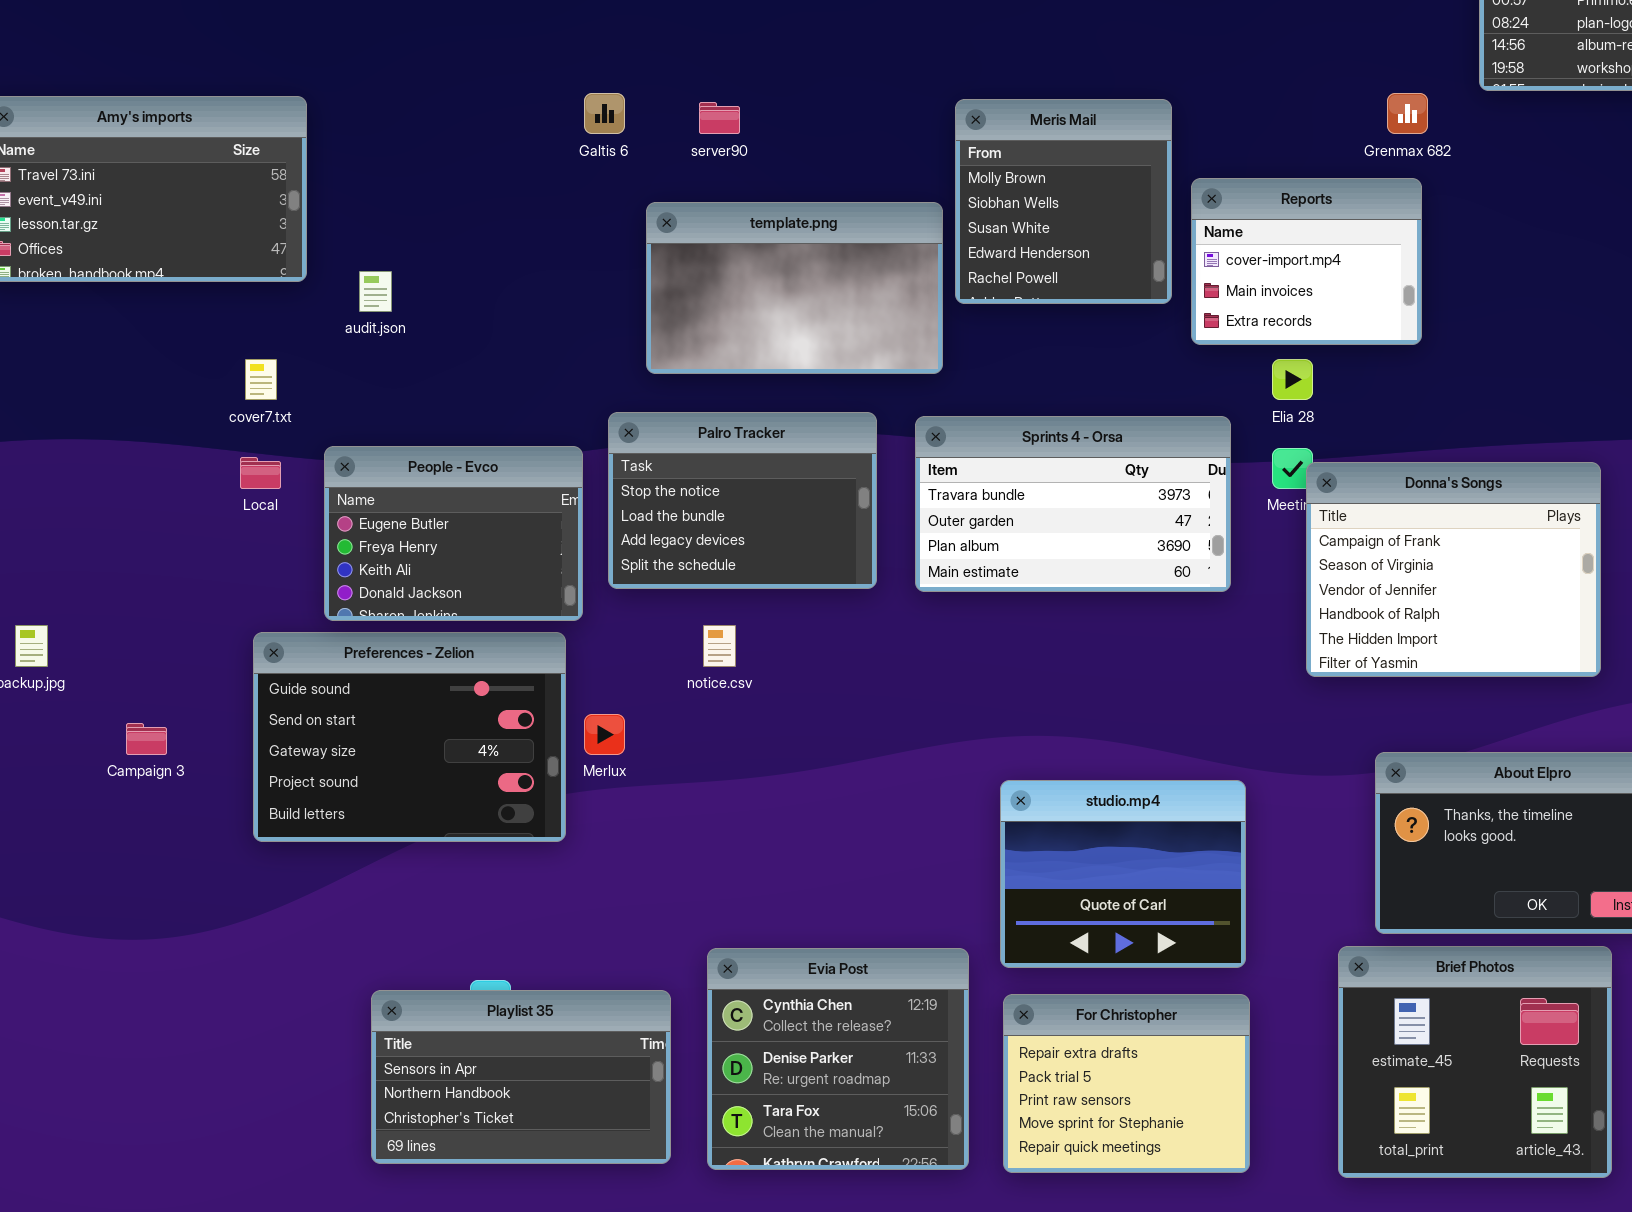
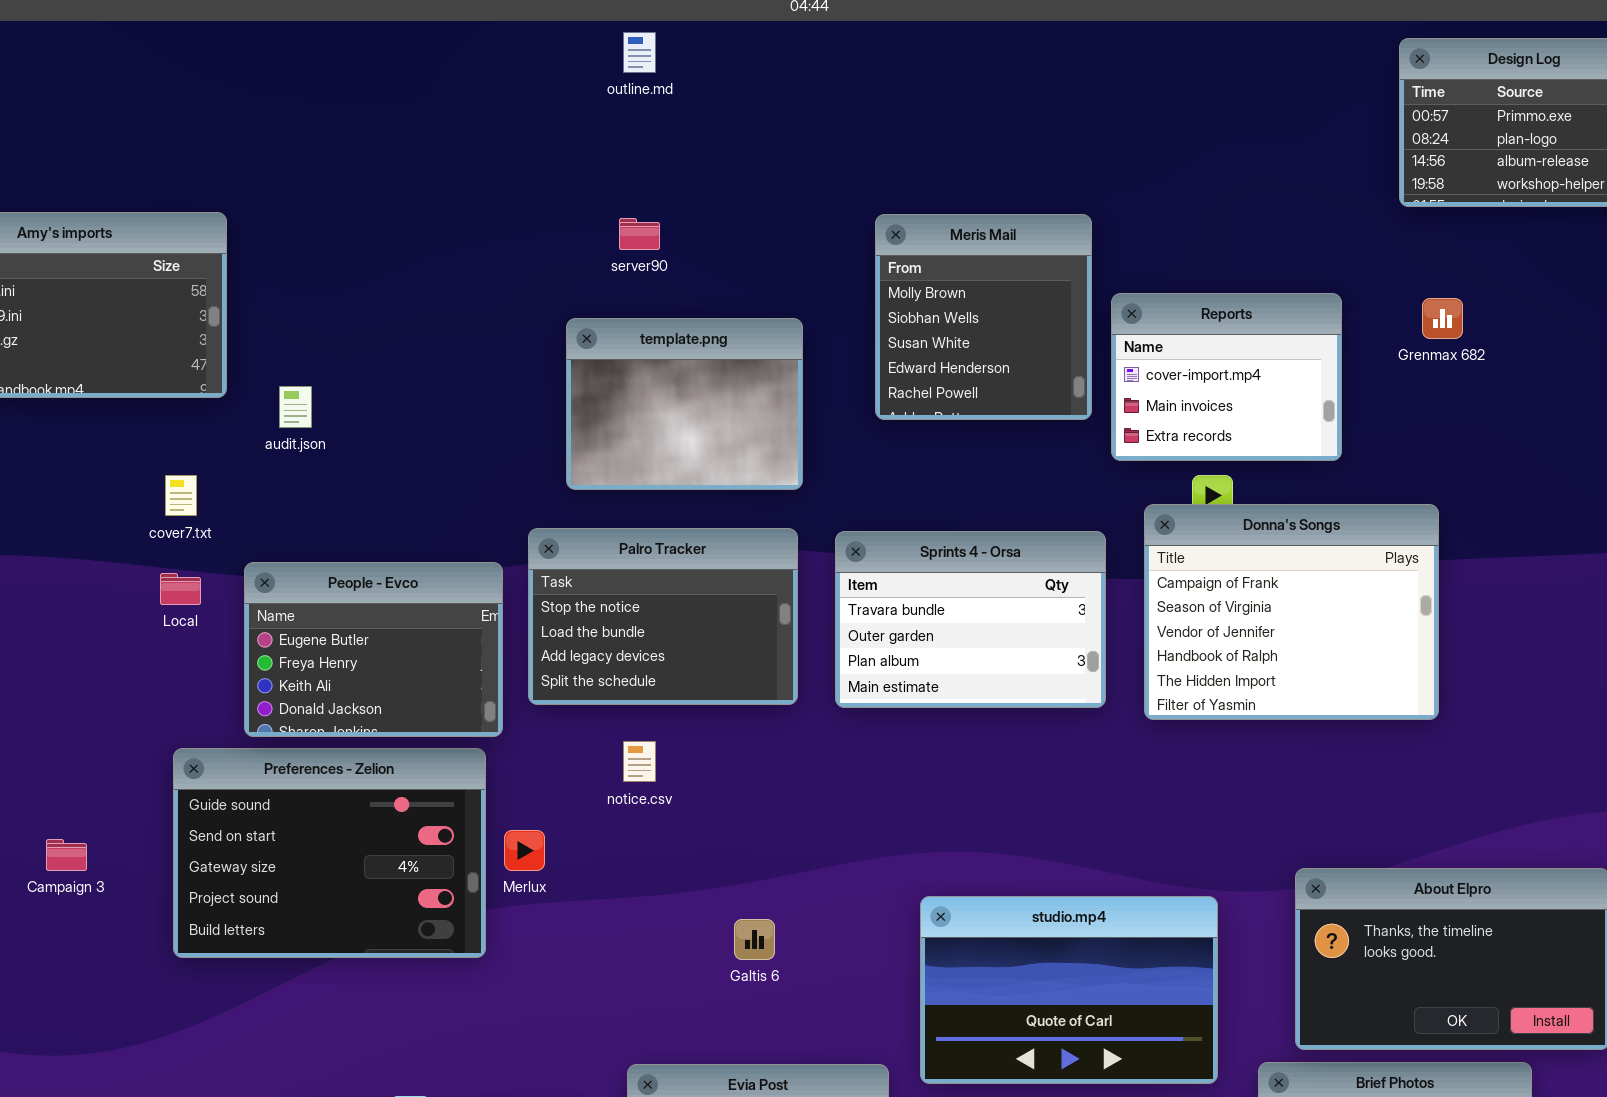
Galtis 6: [584,93,625,134] -> [734,919,775,960], moved
Grenmax 682: [1387,93,1428,134] -> [1422,298,1463,339], moved
template.png: [646,202,943,374] -> [566,318,803,490], resized
Sprints 4 - Orsa: [915,416,1231,592] -> [835,531,1106,708], resized
Donna's Songs: [1306,462,1601,677] -> [1144,504,1439,720], moved
studio.mp4: [1000,780,1246,968] -> [920,896,1218,1084], resized

